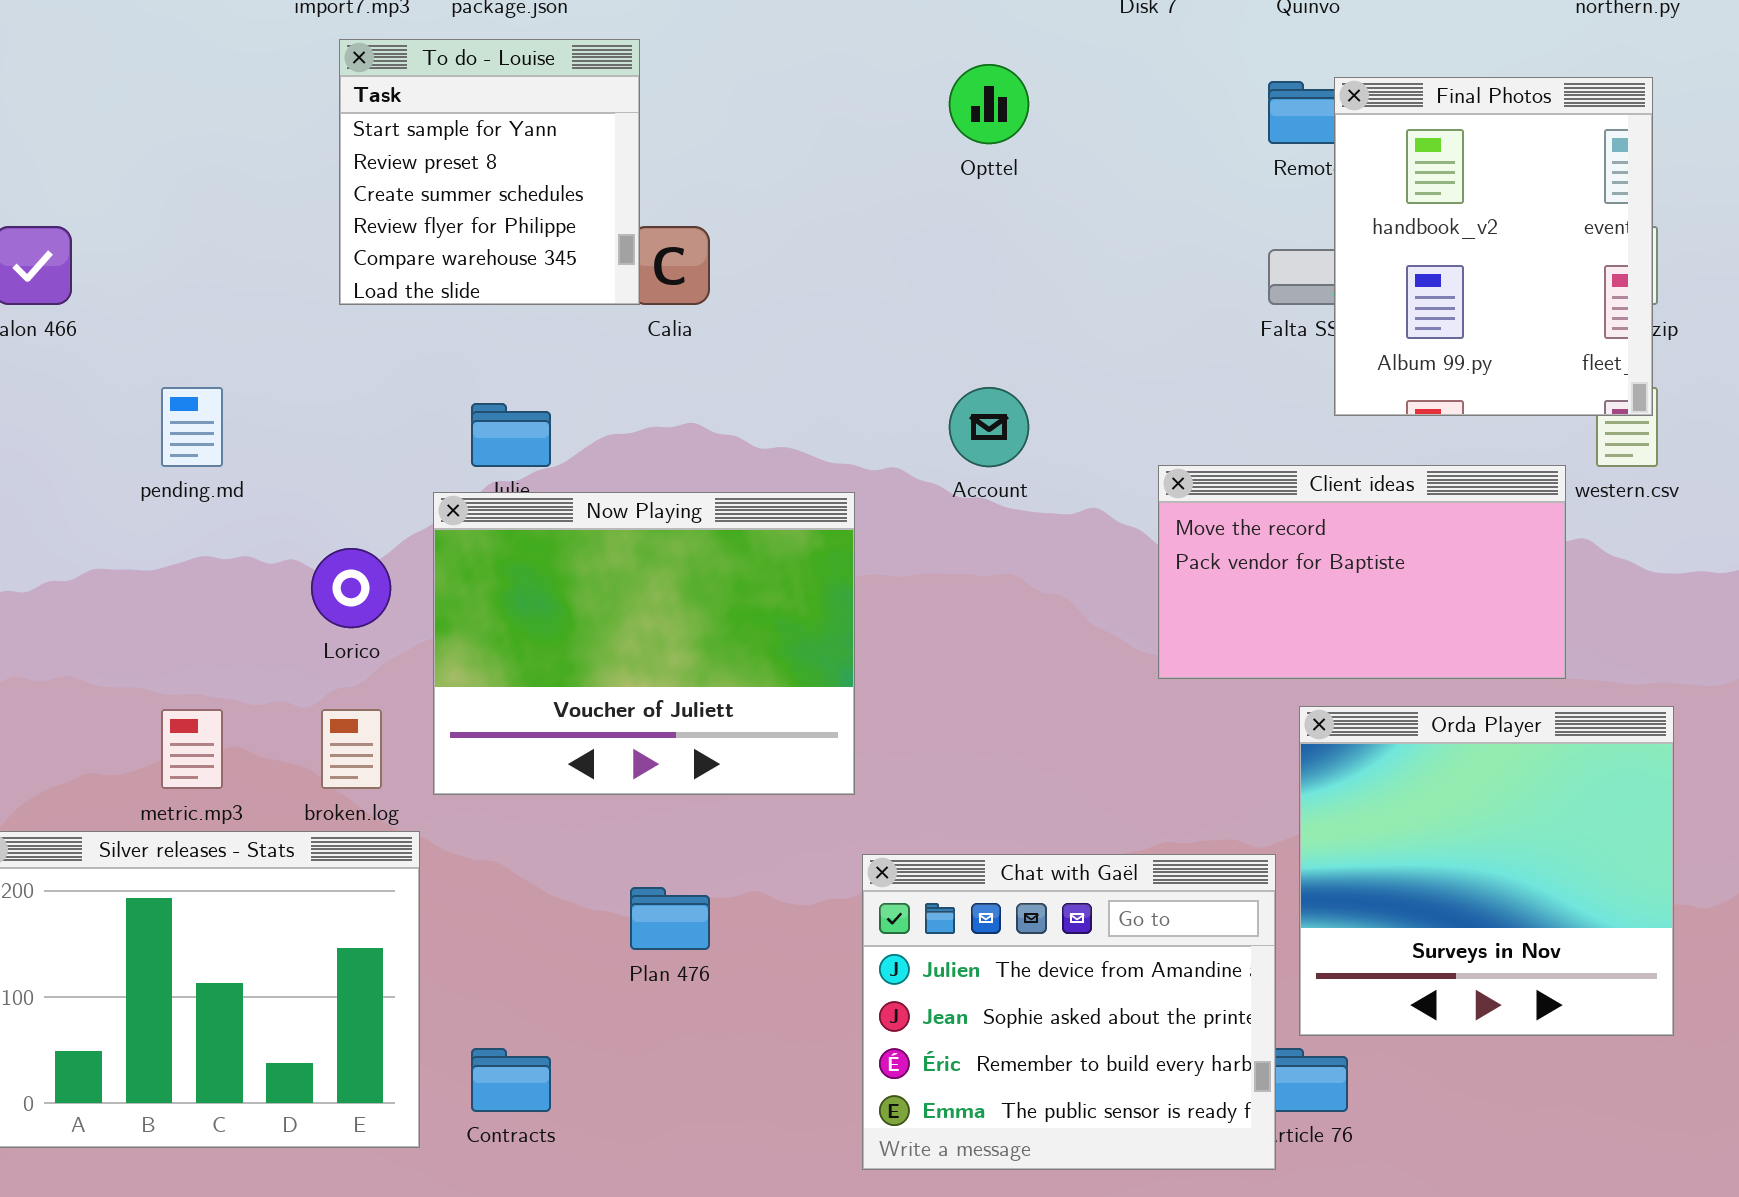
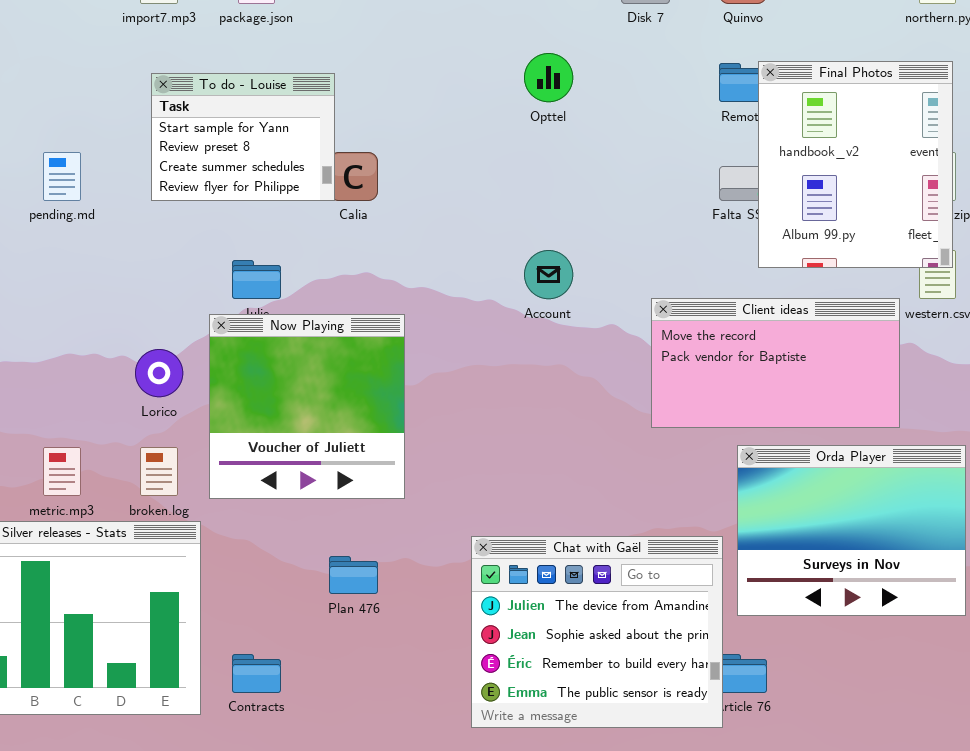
To do - Louise: [339,39,640,305] -> [151,73,335,201], resized
pending.md: [161,387,223,467] -> [43,152,81,201], moved
Now Playing: [433,492,855,795] -> [209,314,405,499], resized
Orda Player: [1299,706,1674,1036] -> [737,445,966,616], resized

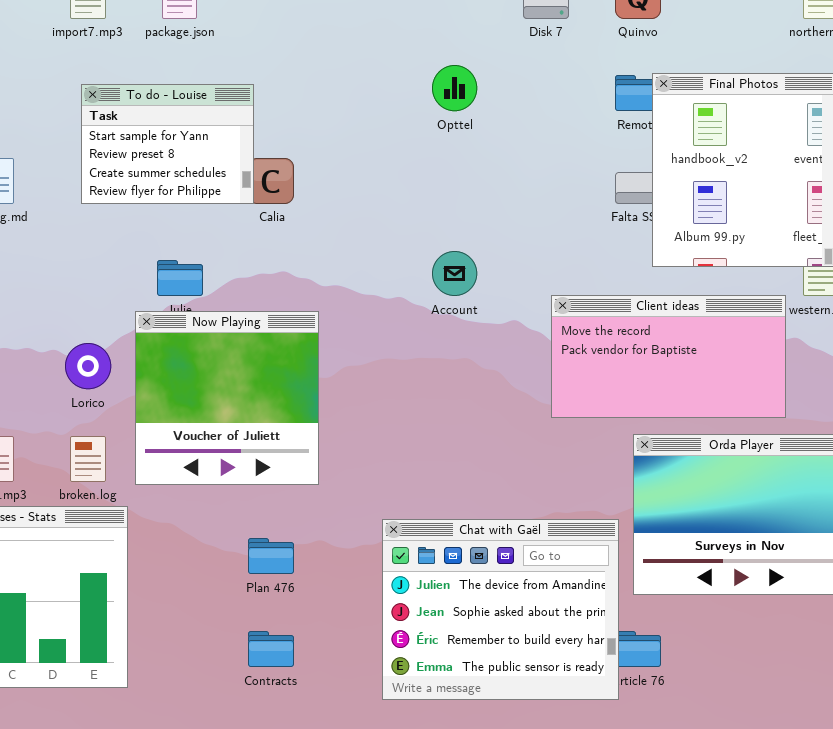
Contracts: [232,654,281,693] -> [248,631,294,667], moved

